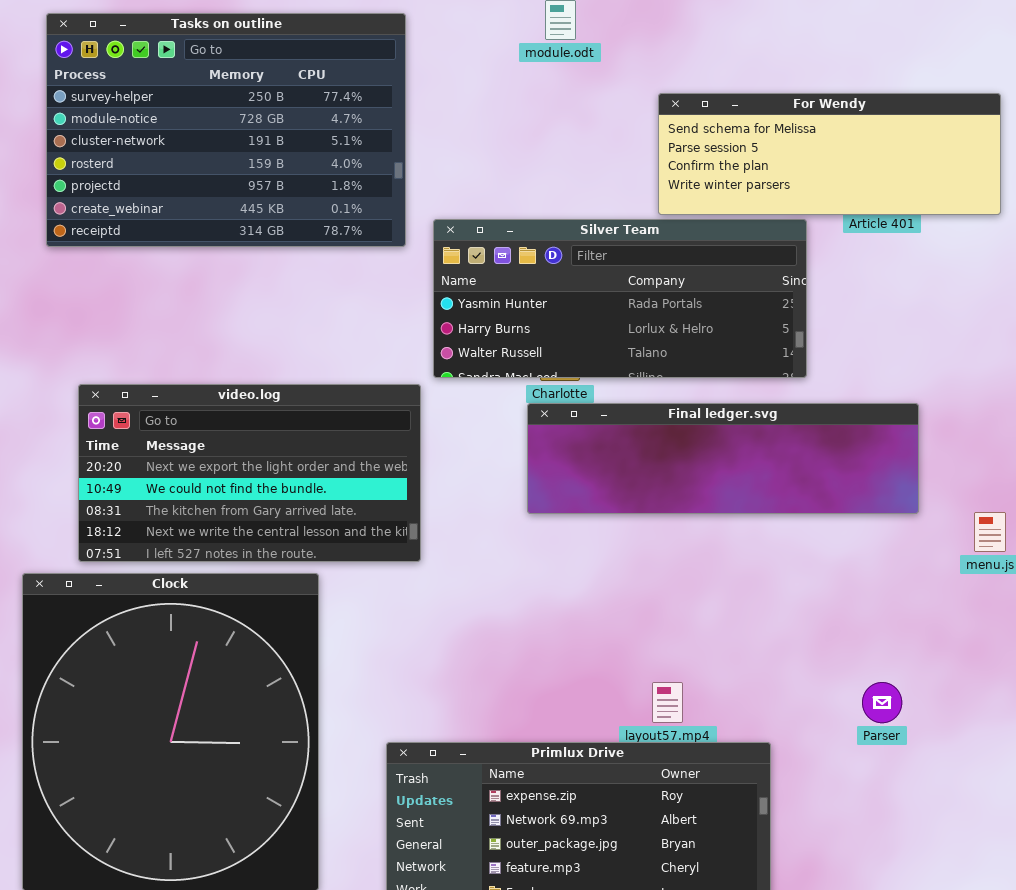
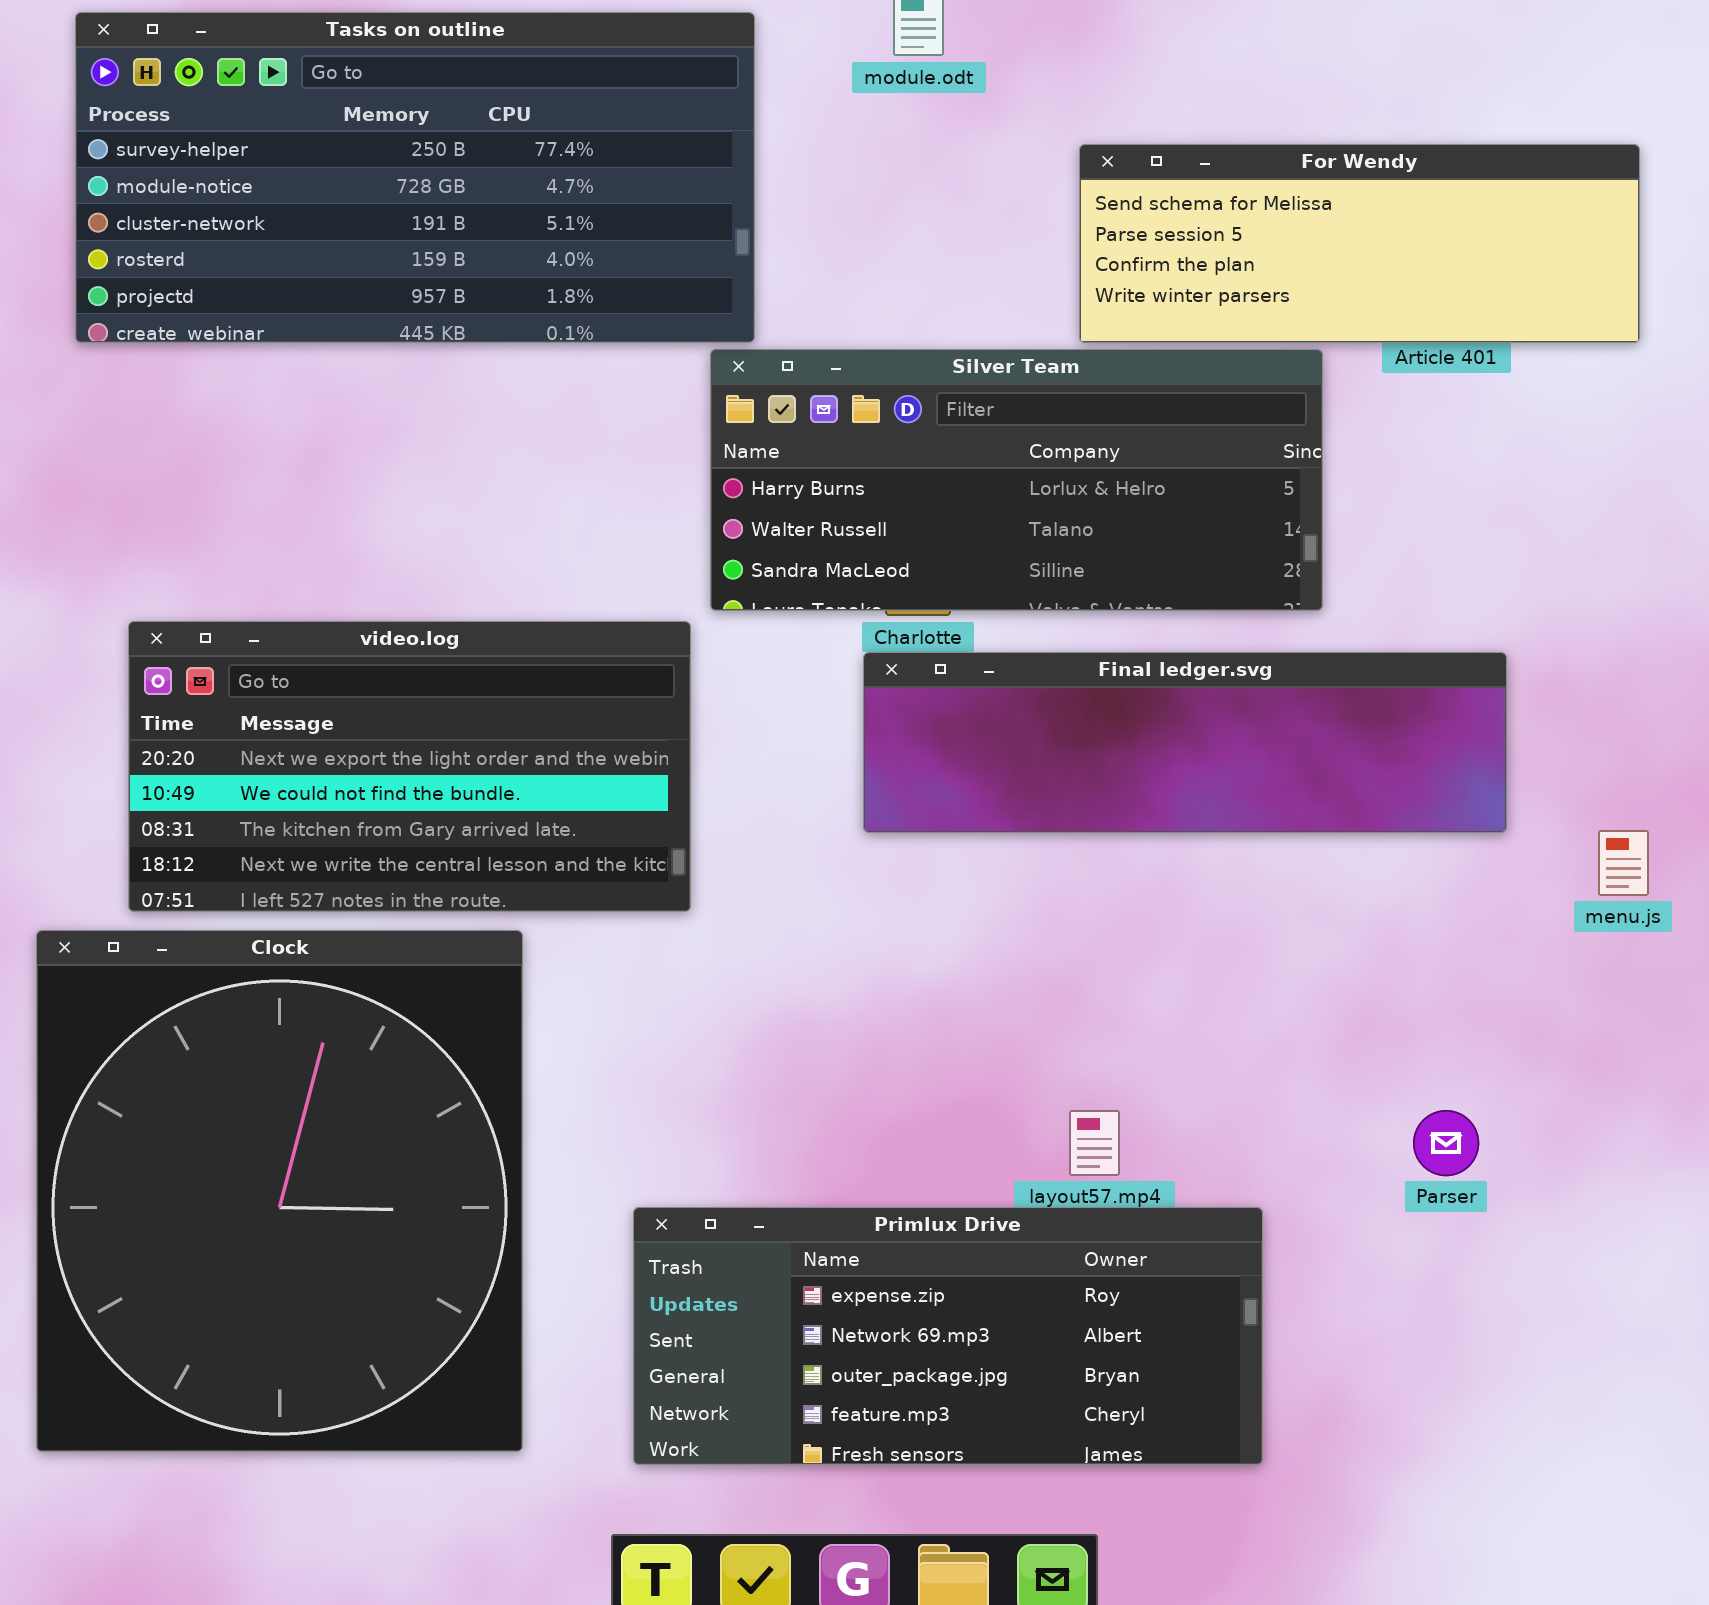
Tasks on outline: [46,13,406,247] -> [75,12,755,343], resized
Silver Team: [433,219,807,378] -> [710,349,1323,611], scrolled down 1 row

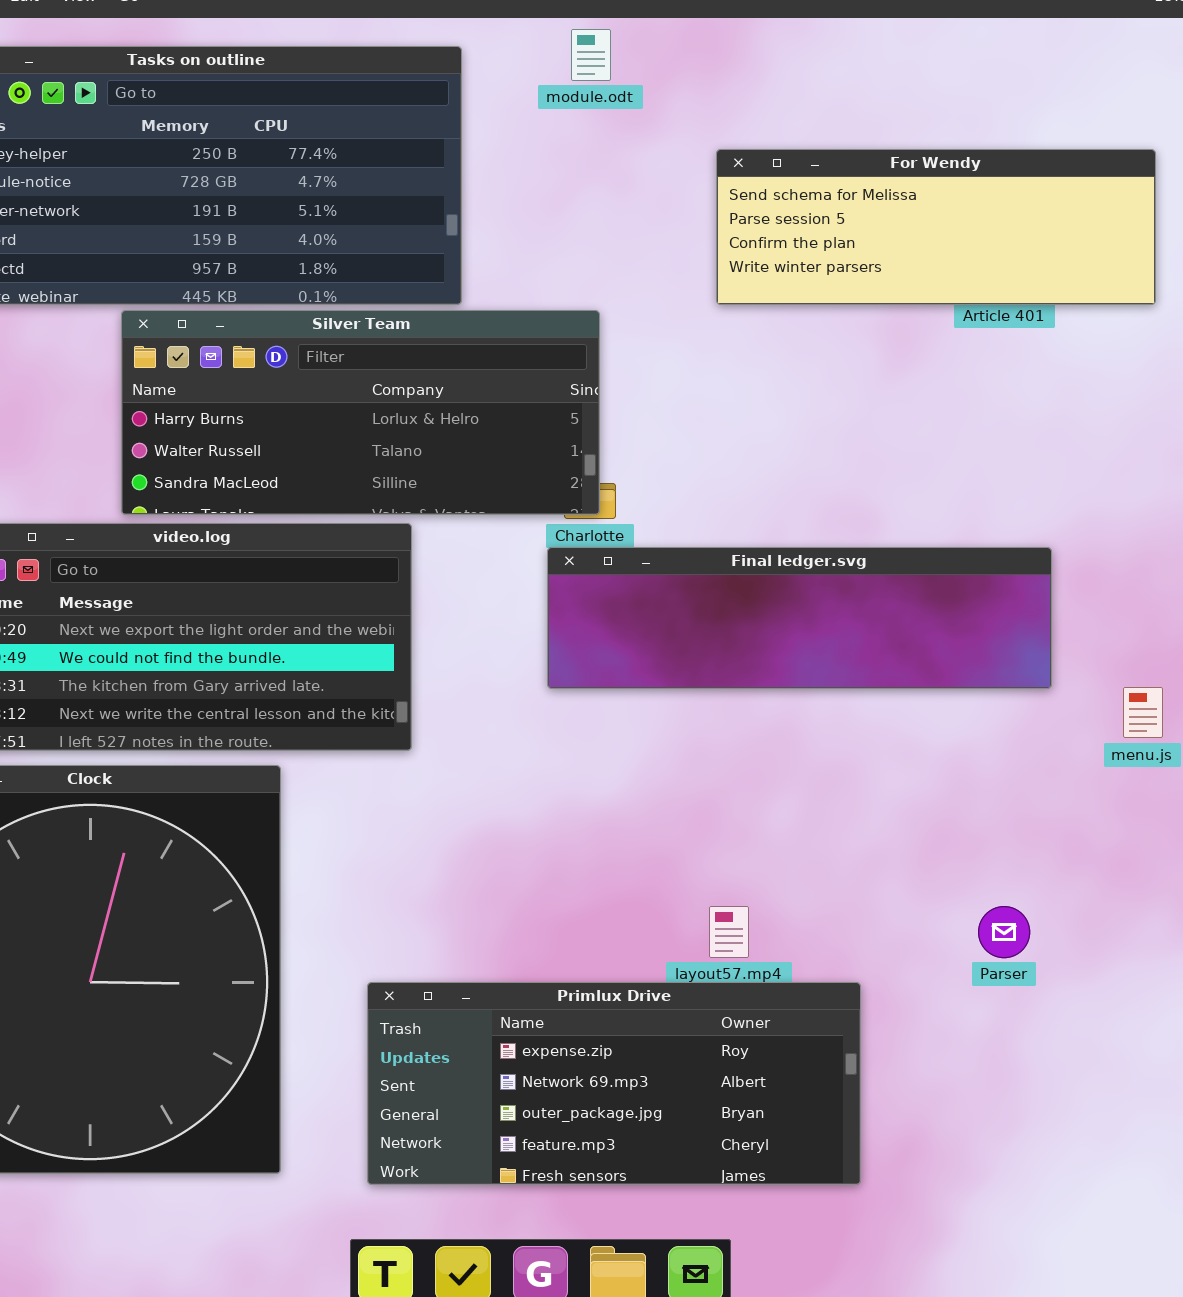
Silver Team: [710,349,1323,611] -> [121,310,600,515], moved

